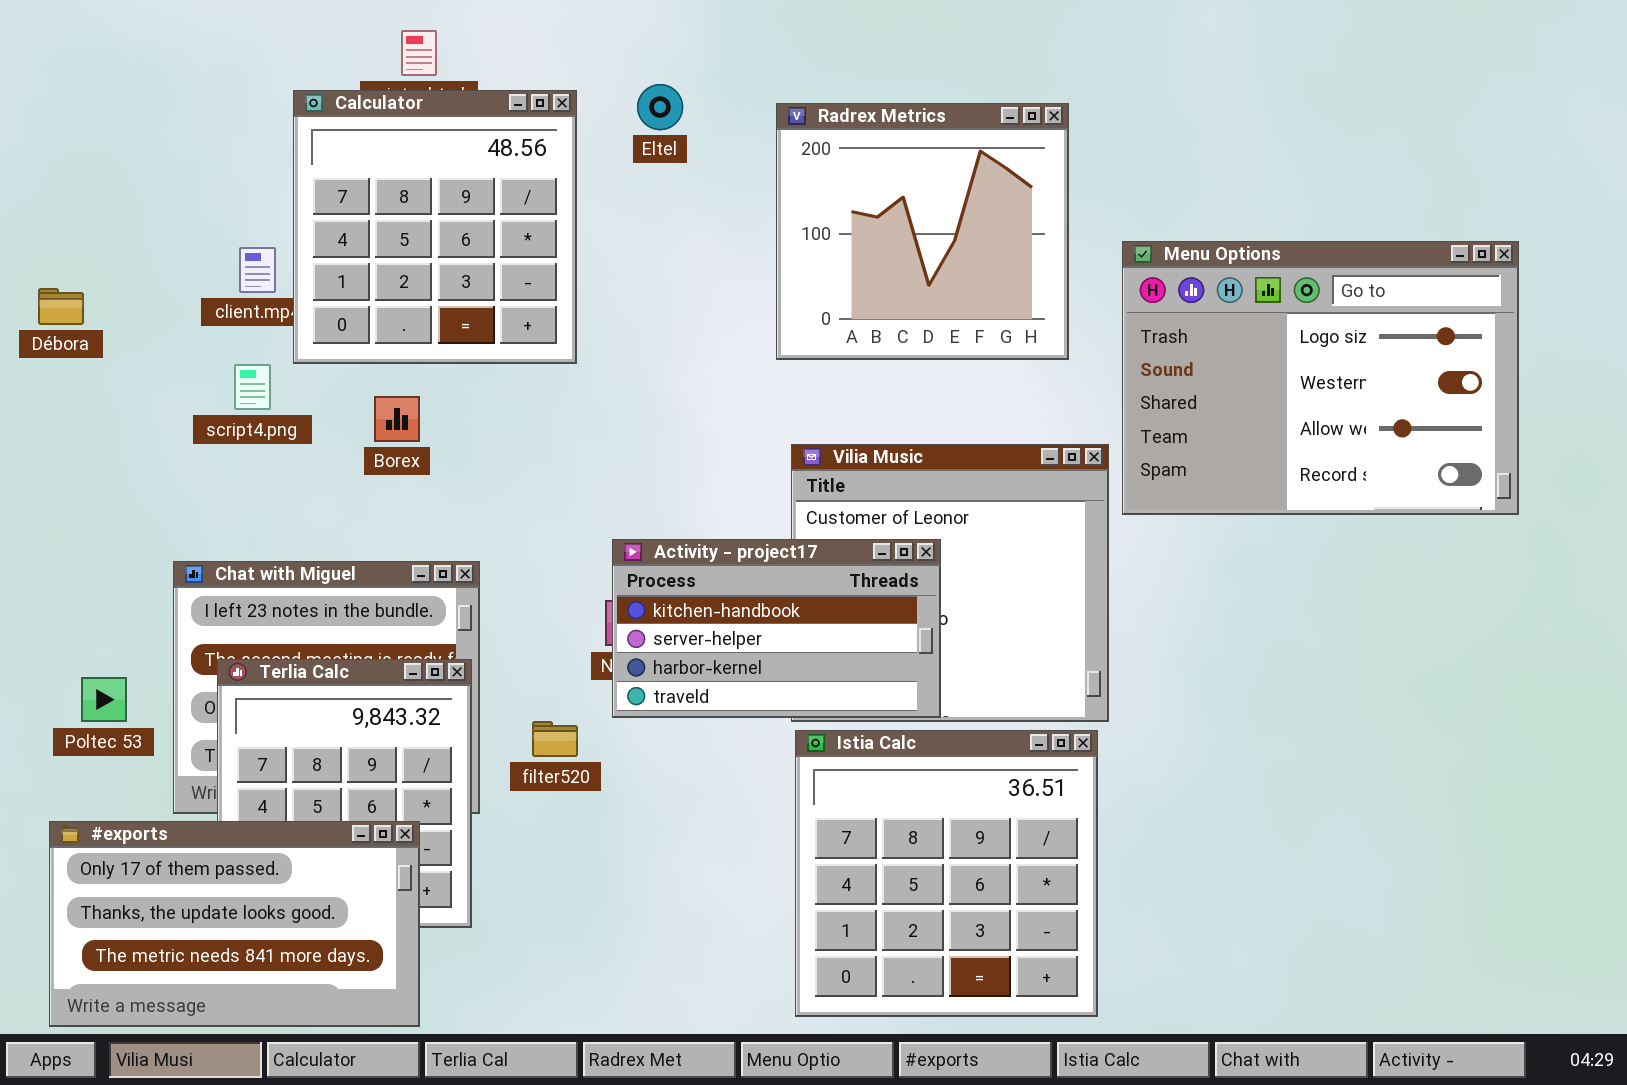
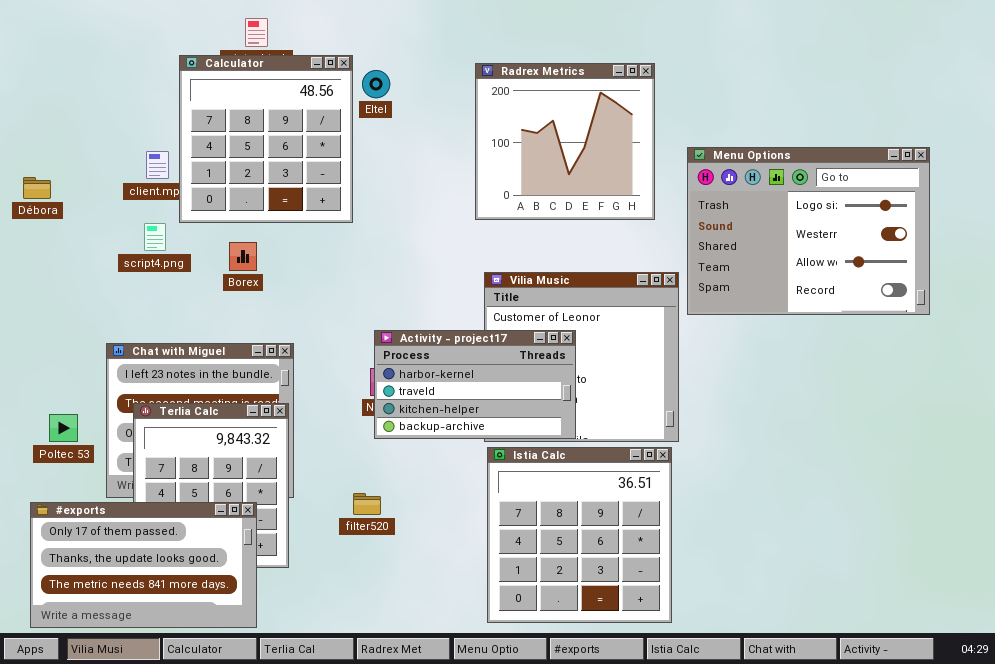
Eltel: [637,84,683,130] -> [362,70,390,98], moved
Activity - project17: [612,539,941,718] -> [374,330,576,439], scrolled down 2 rows
filter520: [532,721,578,757] -> [353,493,381,515], moved

